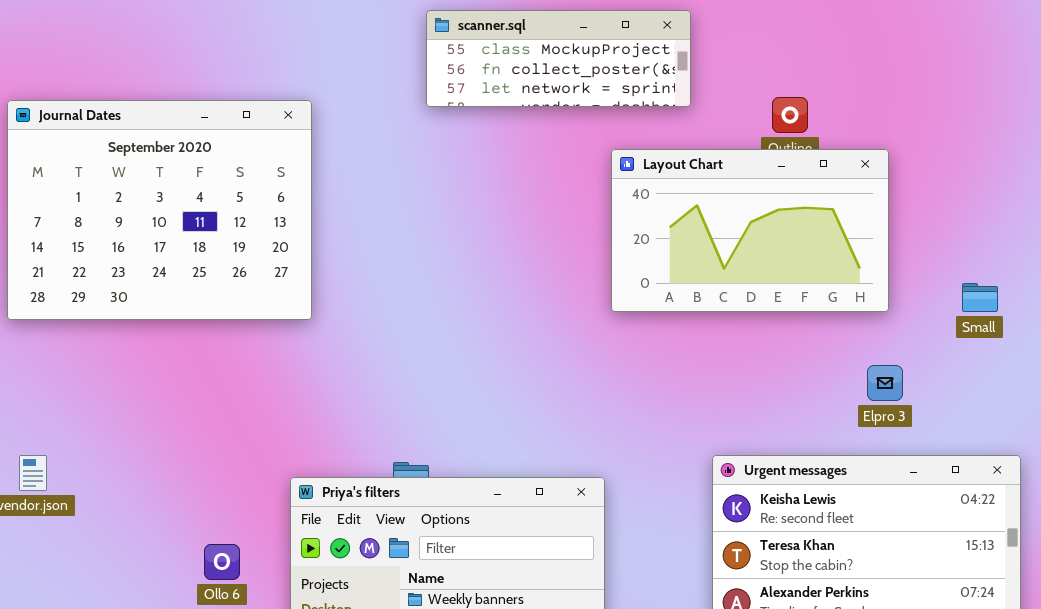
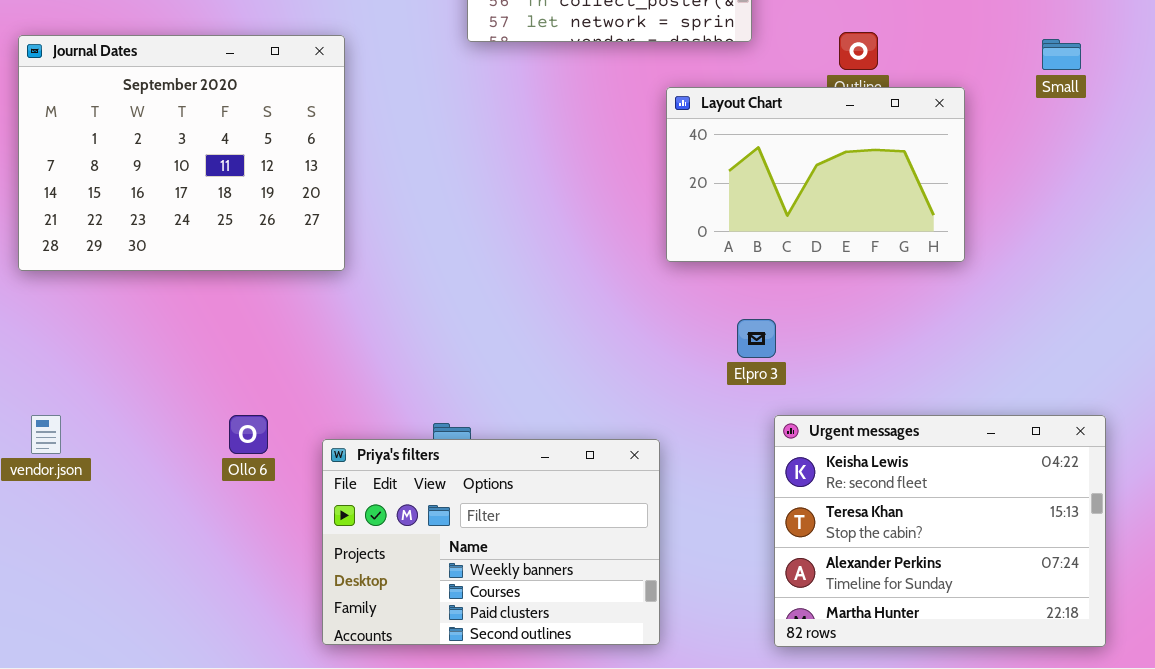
Small: [962,283,998,312] -> [1042,39,1081,70], moved
Elpro 3: [867,365,903,401] -> [737,319,776,358], moved
Ollo 6: [204,544,240,580] -> [229,415,268,454], moved

